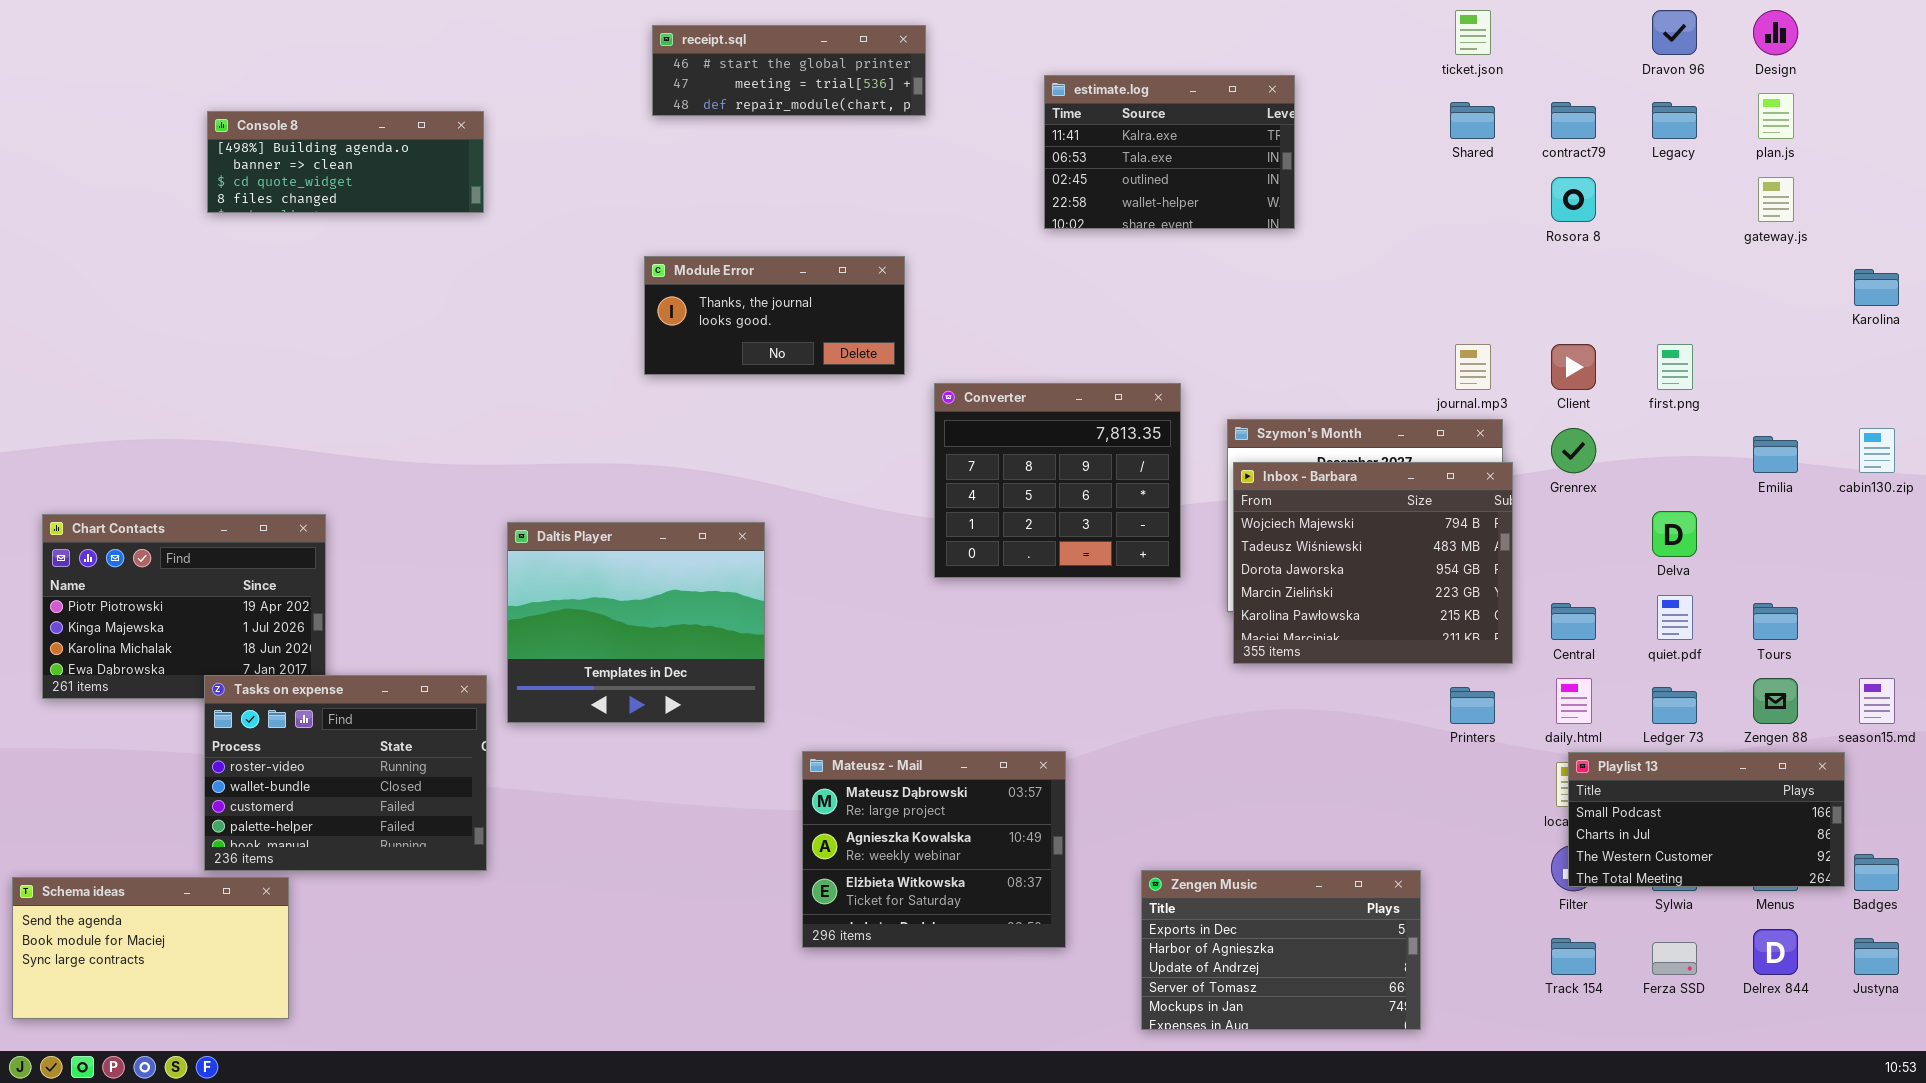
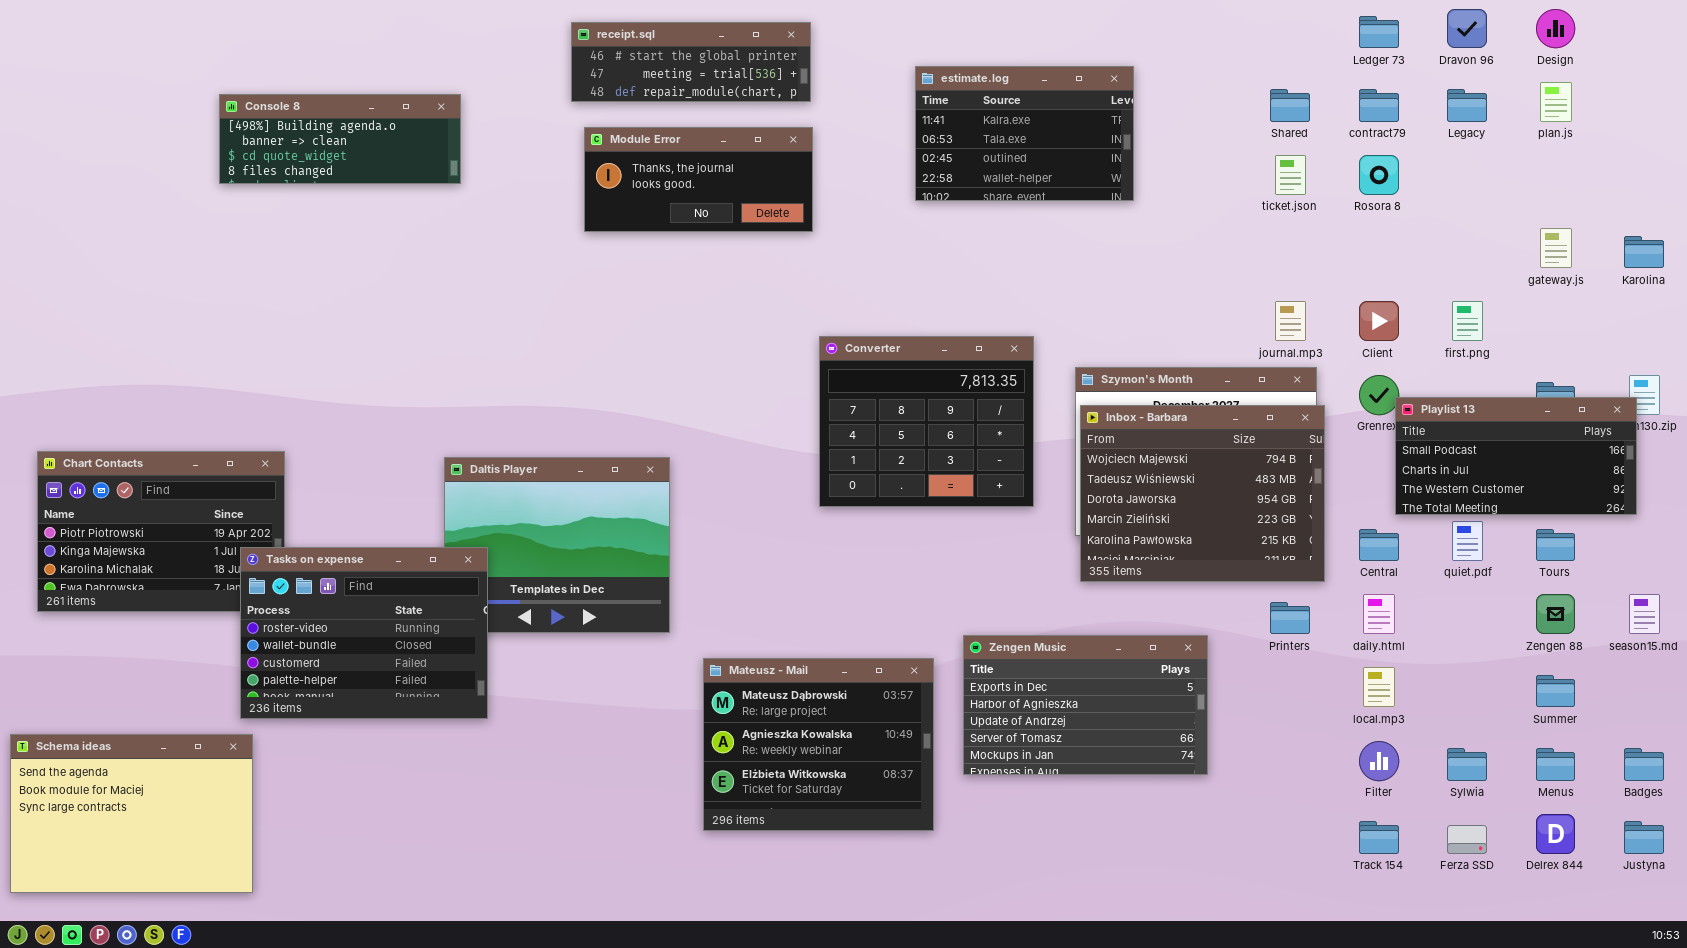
ticket.json: [1455,10,1491,55] -> [1275,155,1306,195], moved
Console 8: [207,111,484,213] -> [219,94,461,184], moved
gateway.js: [1758,177,1794,222] -> [1540,228,1572,268], moved
Module Error: [644,256,905,375] -> [584,127,813,232], moved
Tasks on expense: [204,675,487,871] -> [240,547,488,719], moved
Ledger 73: [1652,687,1697,724] -> [1359,16,1399,48], moved
Playlist 13: [1568,752,1845,887] -> [1395,397,1637,515], moved
Zengen Music: [1141,870,1421,1030] -> [963,635,1208,775], moved
Schema ideas: [12,877,289,1019] -> [10,734,253,893], resized

